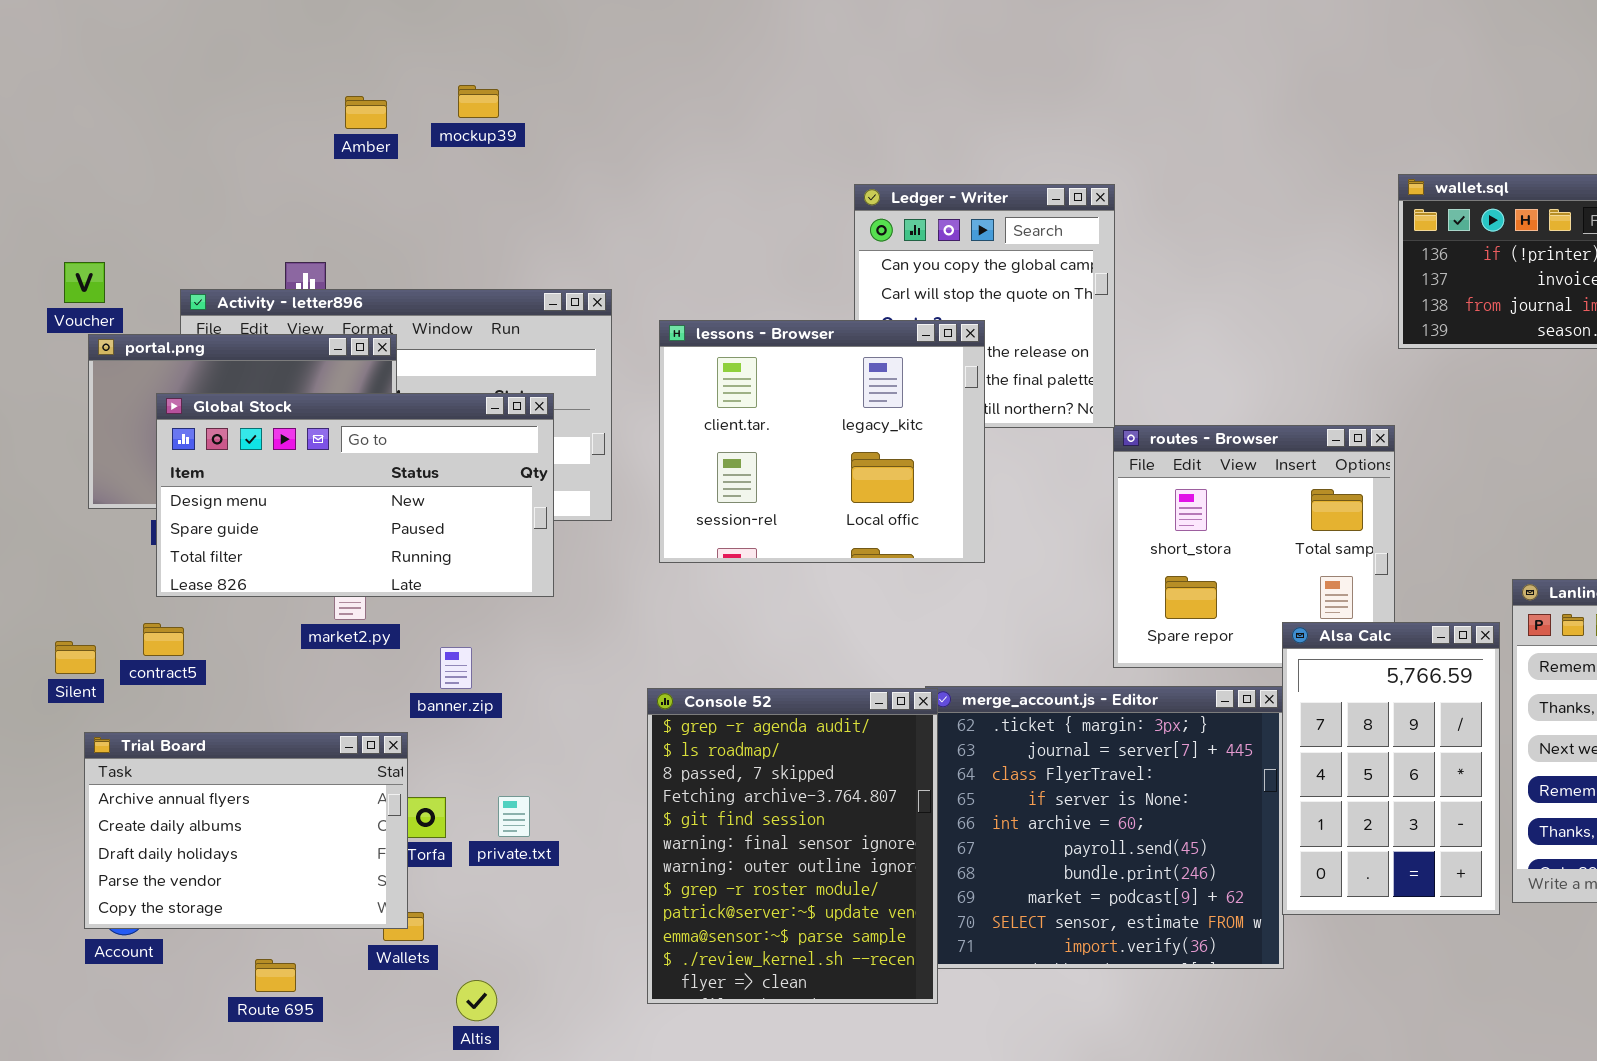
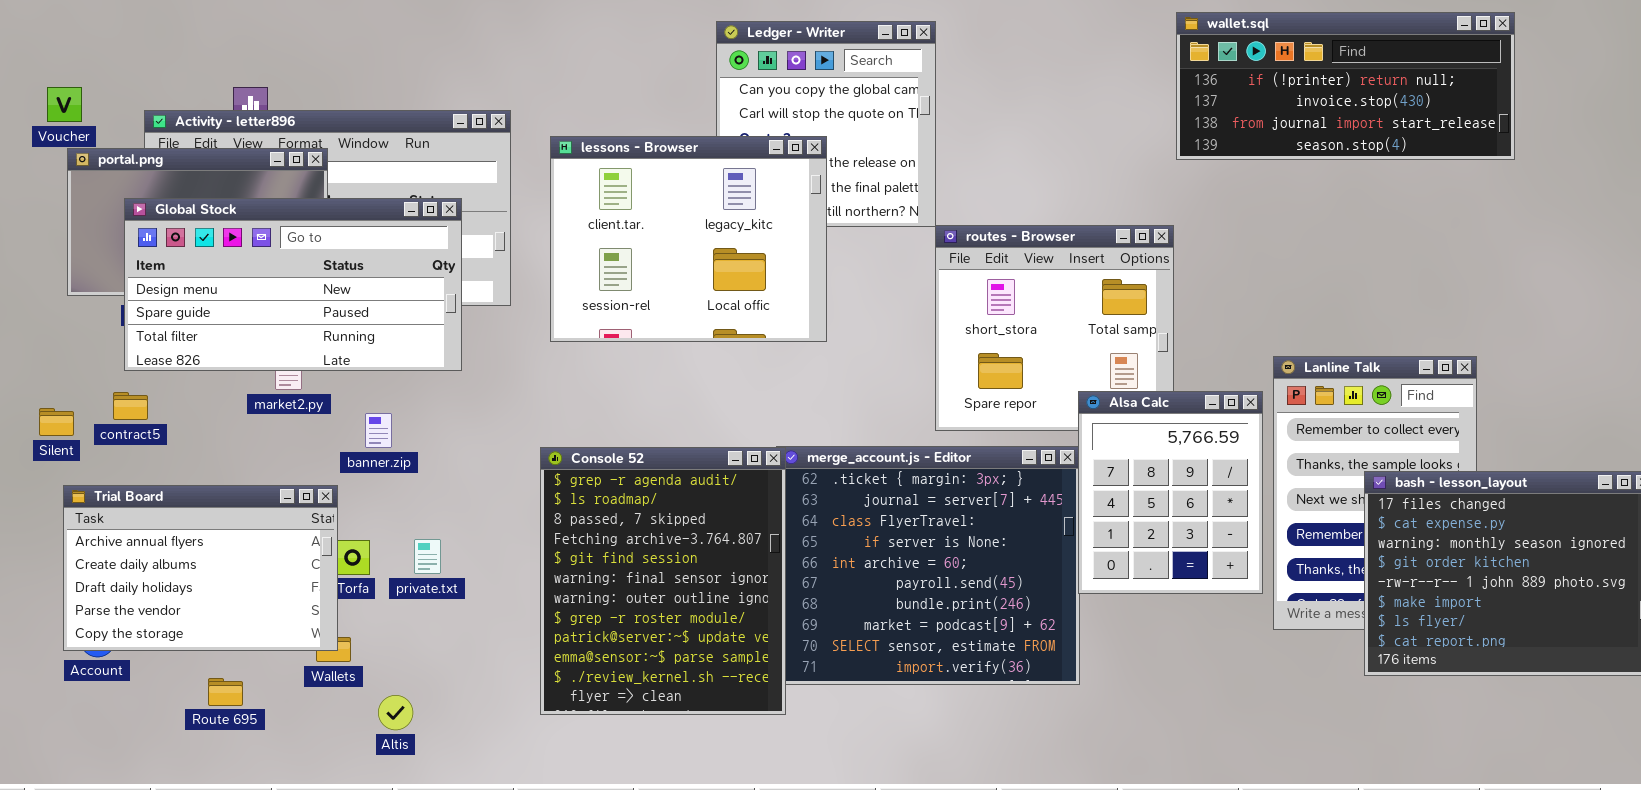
Alsa Calc: [1282,622,1500,915] -> [1078,391,1263,594], resized

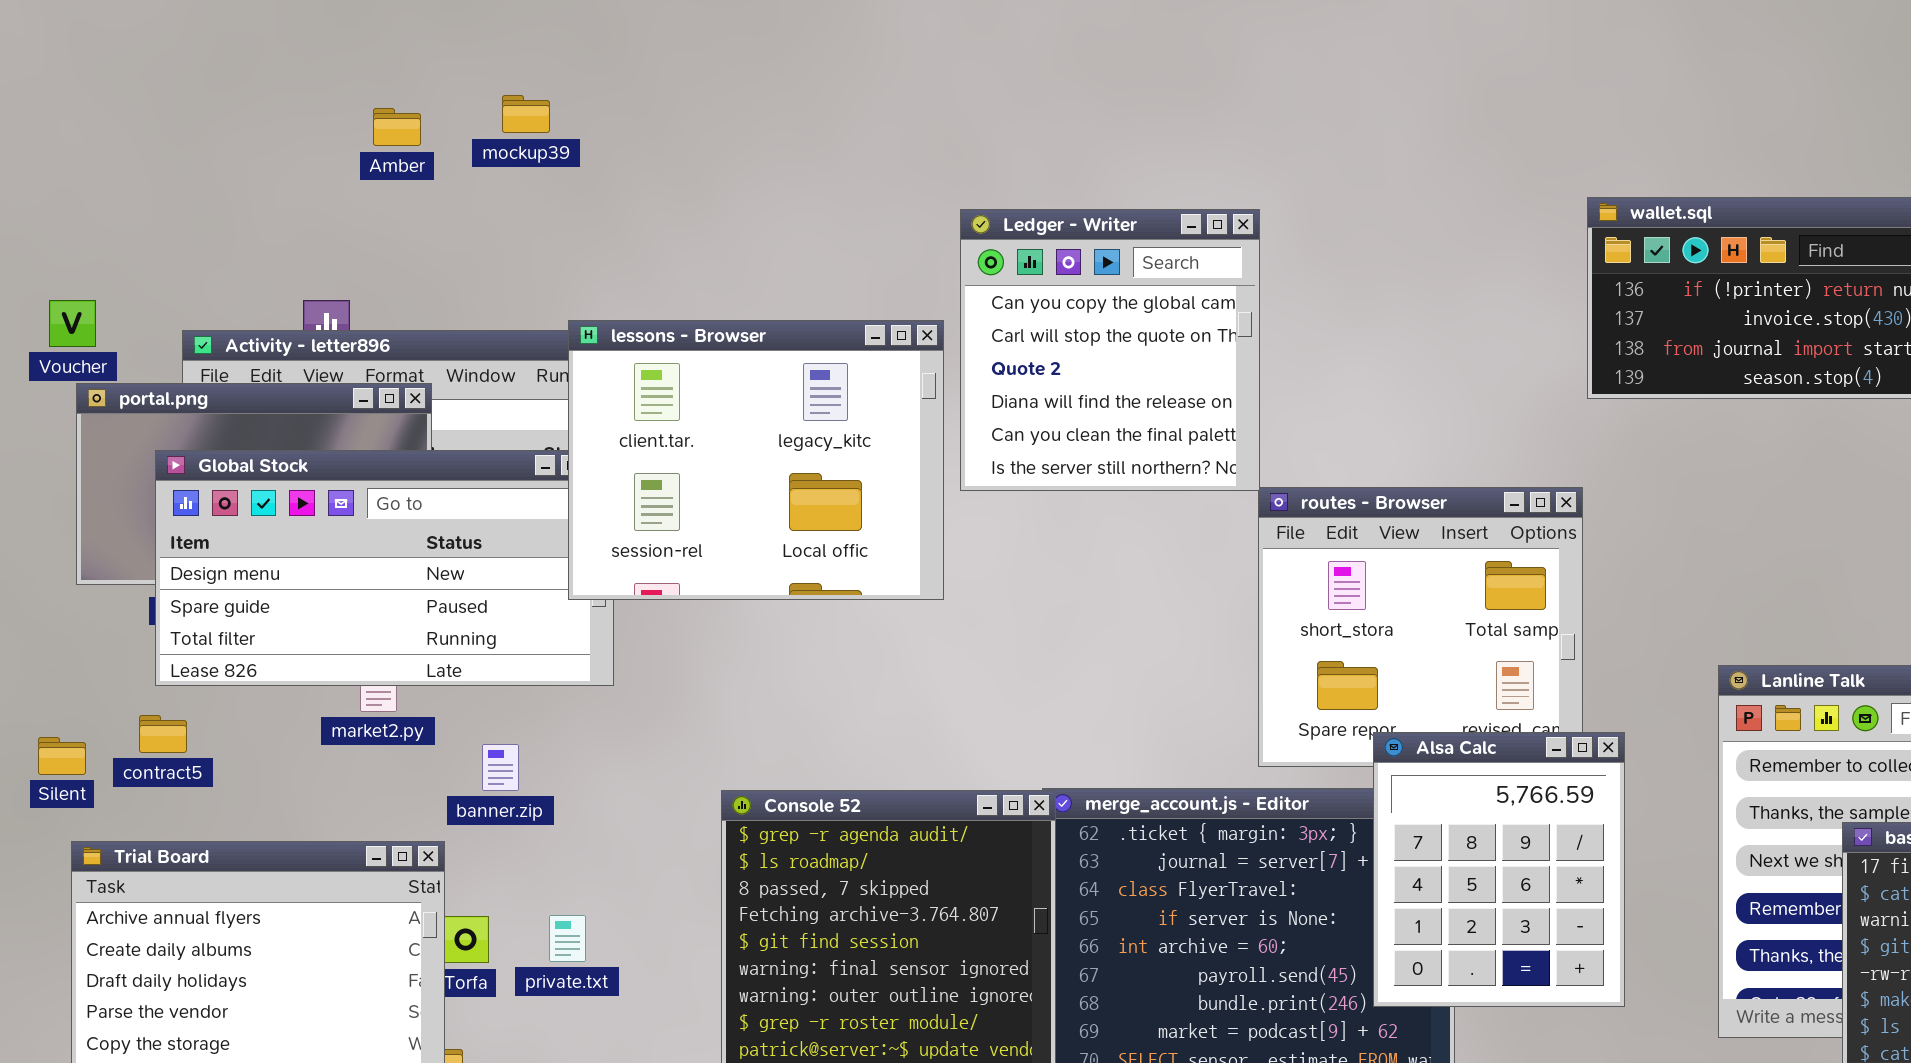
lessons - Browser: [550,136,827,342] -> [568,320,944,600], moved
Alsa Calc: [1078,391,1263,594] -> [1373,732,1625,1007], moved

